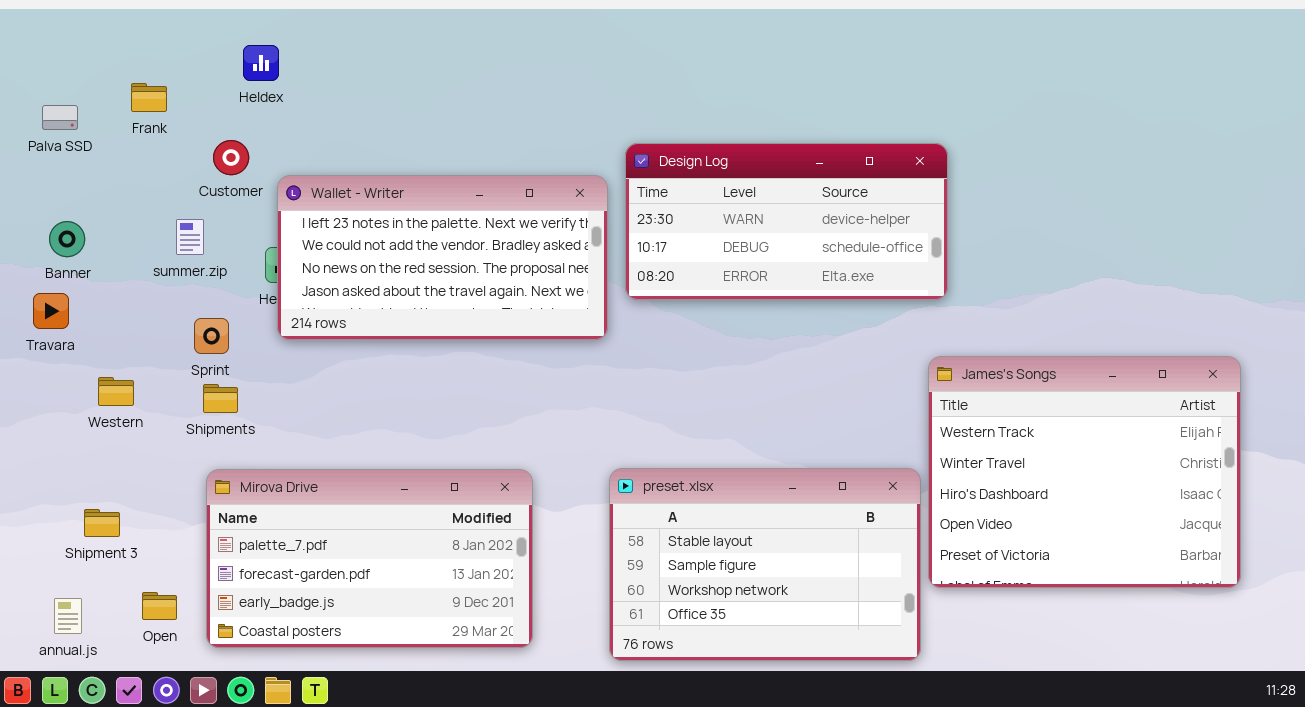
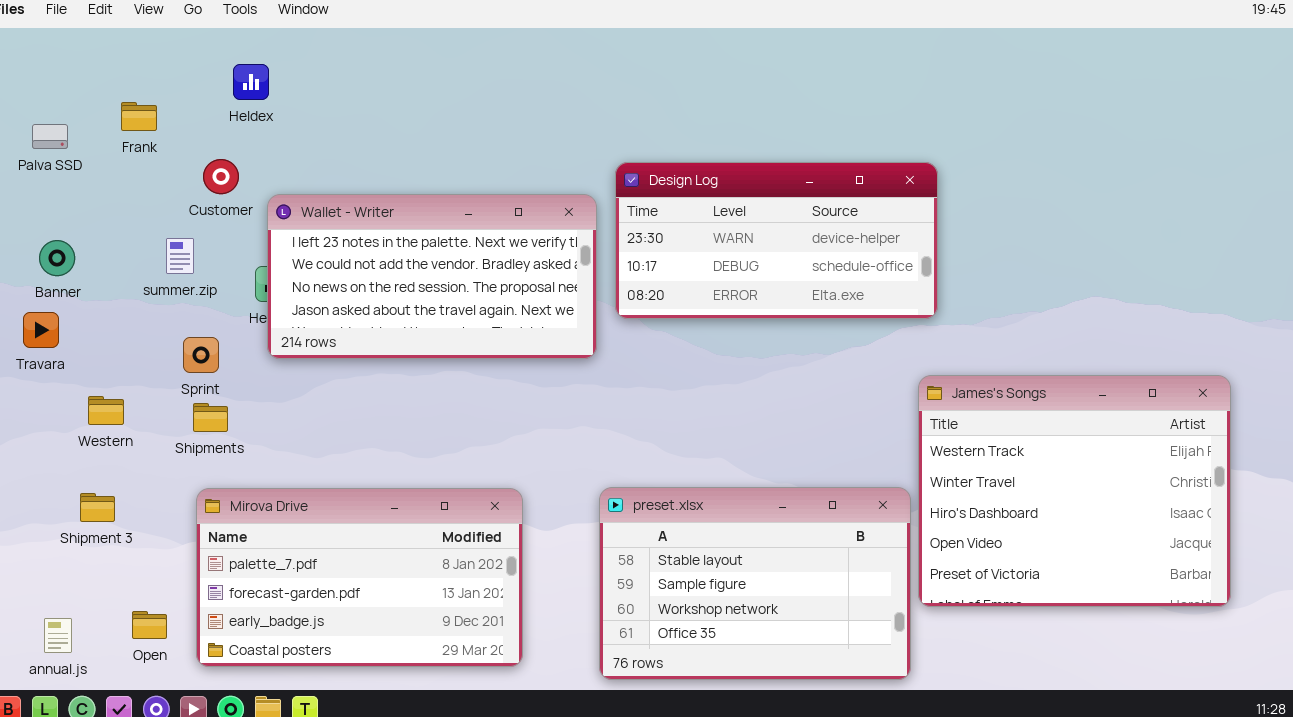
Shipment 3: [84,509,120,537] -> [80,493,115,522], moved

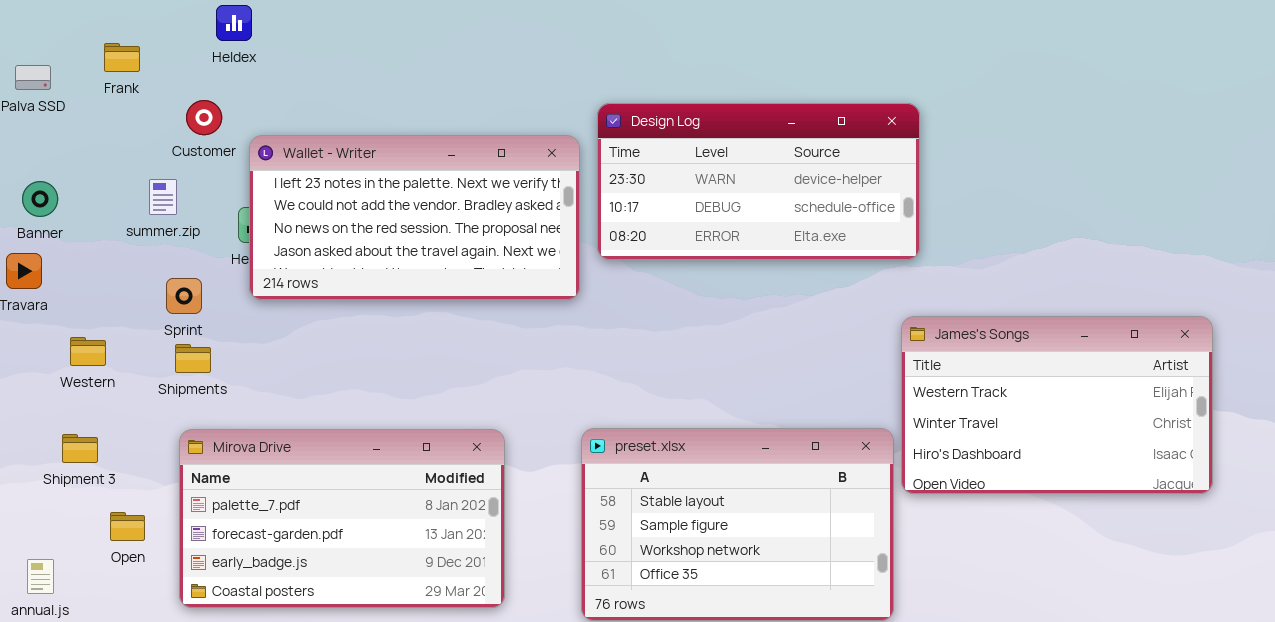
James's Songs: [918,375,1231,607] -> [901,316,1213,494], resized
Open: [132,611,167,639] -> [110,512,145,541], moved

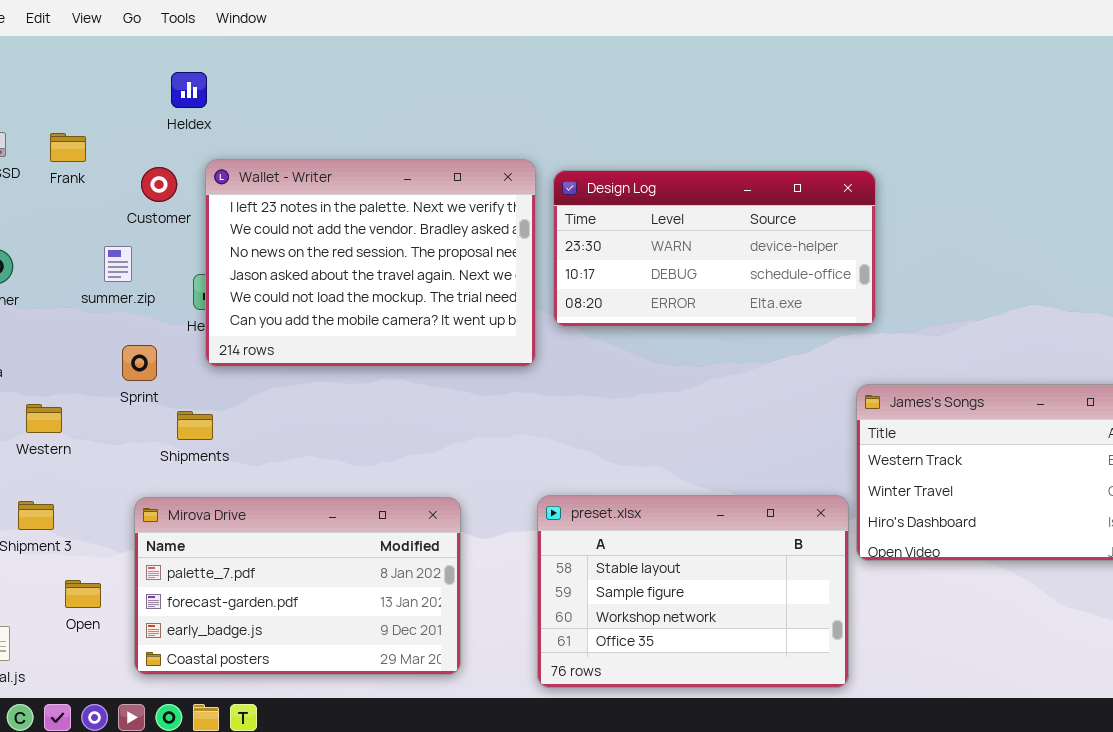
Frank: [104,43,140,72] -> [50,133,86,162], moved
Wallet - Writer: [249,135,580,300] -> [205,159,536,367], resized
Shipments: [175,344,211,373] -> [177,411,213,440], moved

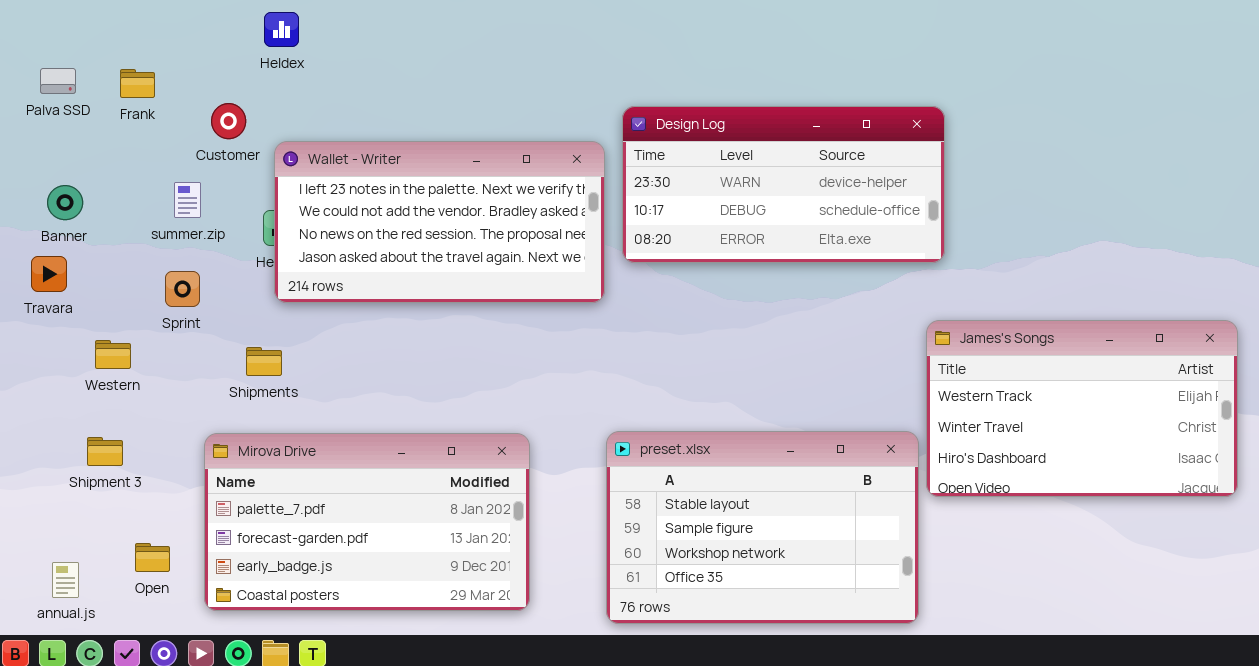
Heldex: [171,72,207,108] -> [264,12,299,47], moved
Wallet - Writer: [205,159,536,367] -> [274,141,605,303], resized
Sprint: [122,345,157,381] -> [165,271,200,307], moved
Open: [65,580,101,608] -> [135,543,170,572], moved

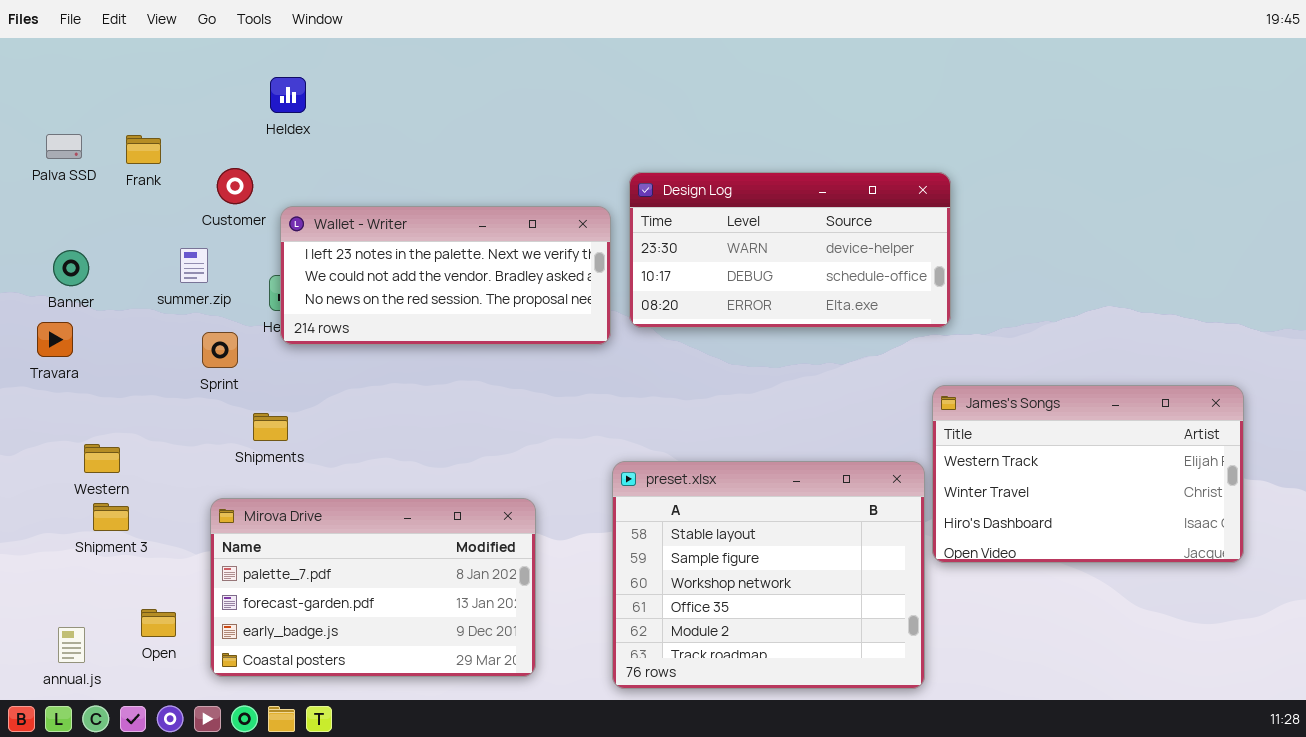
Wallet - Writer: [274,141,605,303] -> [280,206,611,345], resized
Sprint: [165,271,200,307] -> [202,332,238,368], moved
Western: [95,340,131,369] -> [84,444,120,473], moved
preset.xlsx: [606,431,919,624] -> [612,461,925,689], resized

